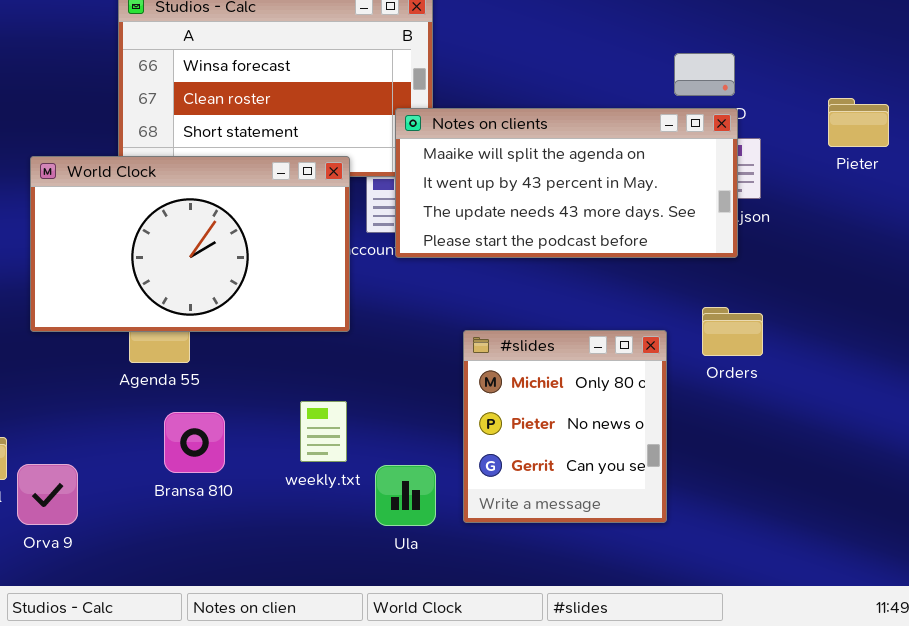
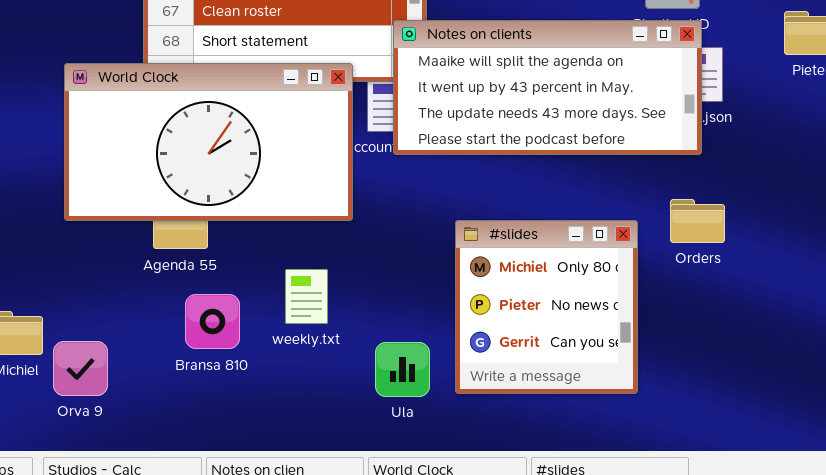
weekly.txt: [300,401,347,462] -> [285,269,328,324], moved

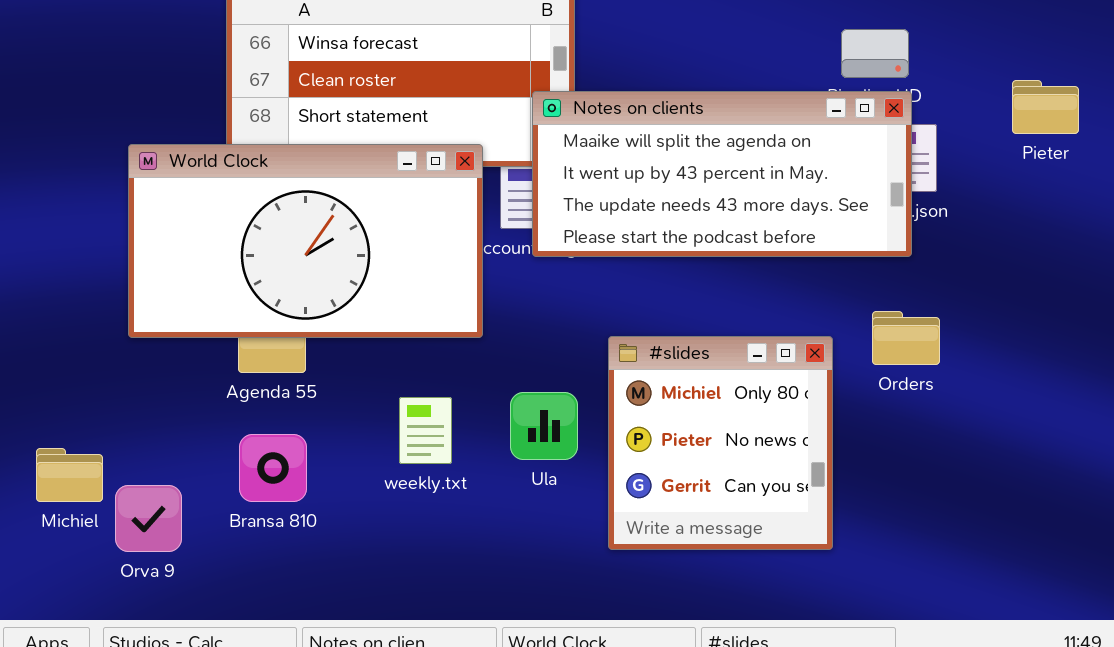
Bransa 810: [185,294,240,349] -> [239,434,307,502], moved
Ula: [375,342,430,397] -> [510,392,578,460], moved

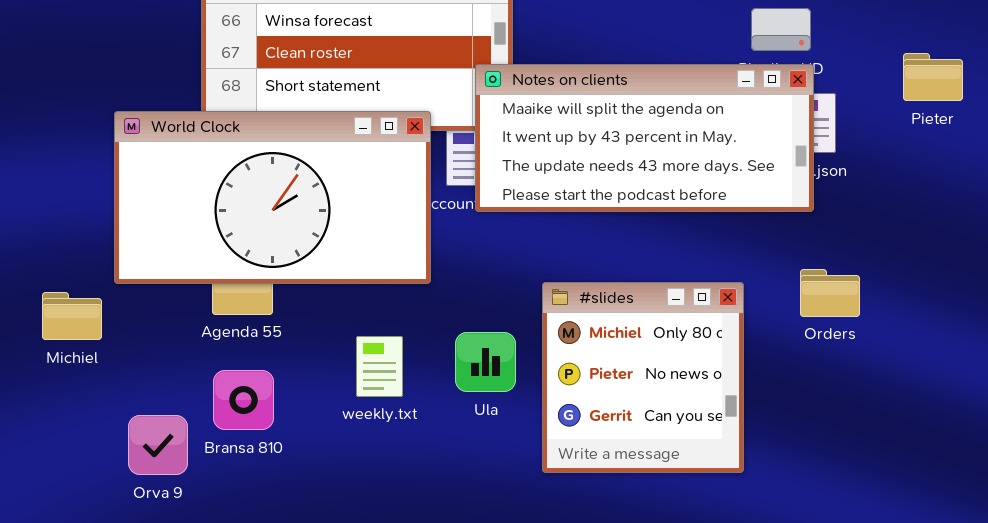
Orders: [872,311,940,365] -> [800,269,860,317], moved
Michiel: [36,448,103,502] -> [42,292,102,340], moved
Orva 9: [115,485,182,552] -> [128,415,188,475], moved

